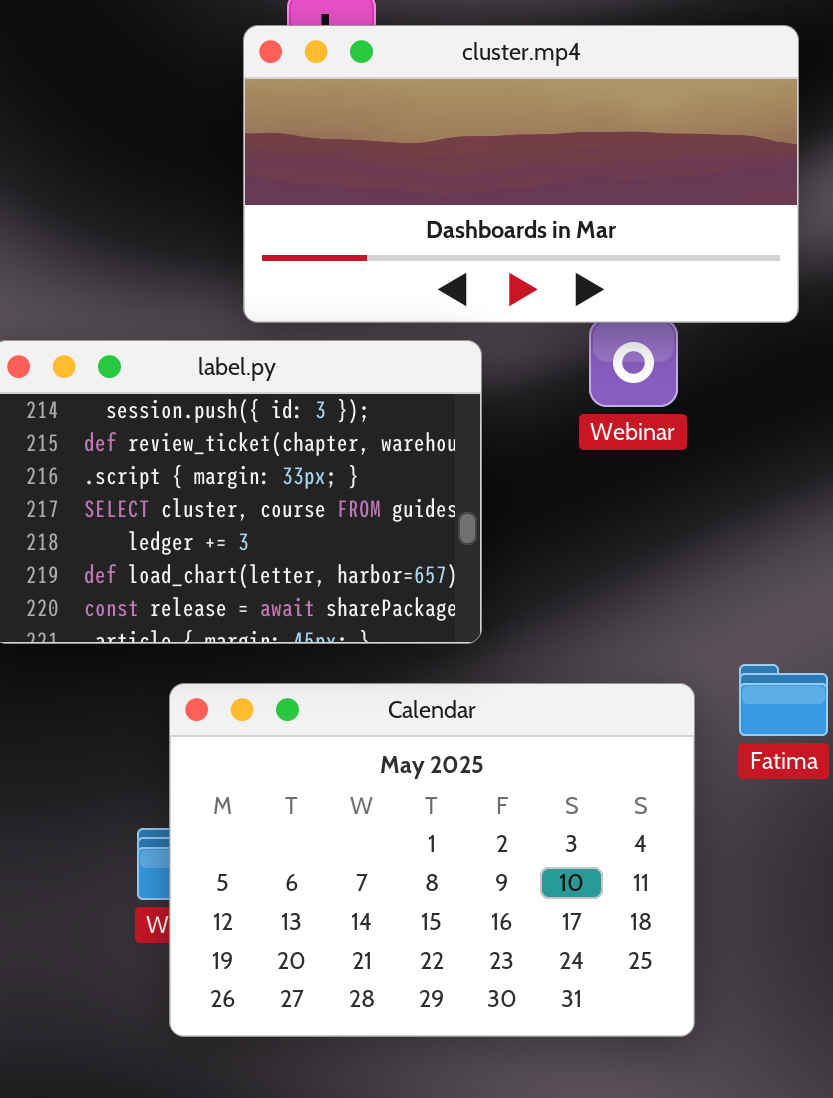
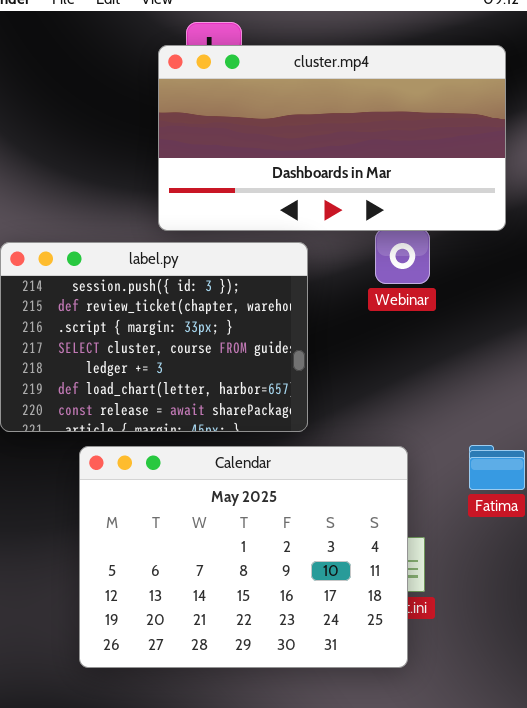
Calendar: [169,683,695,1037] -> [79,446,408,668], moved

